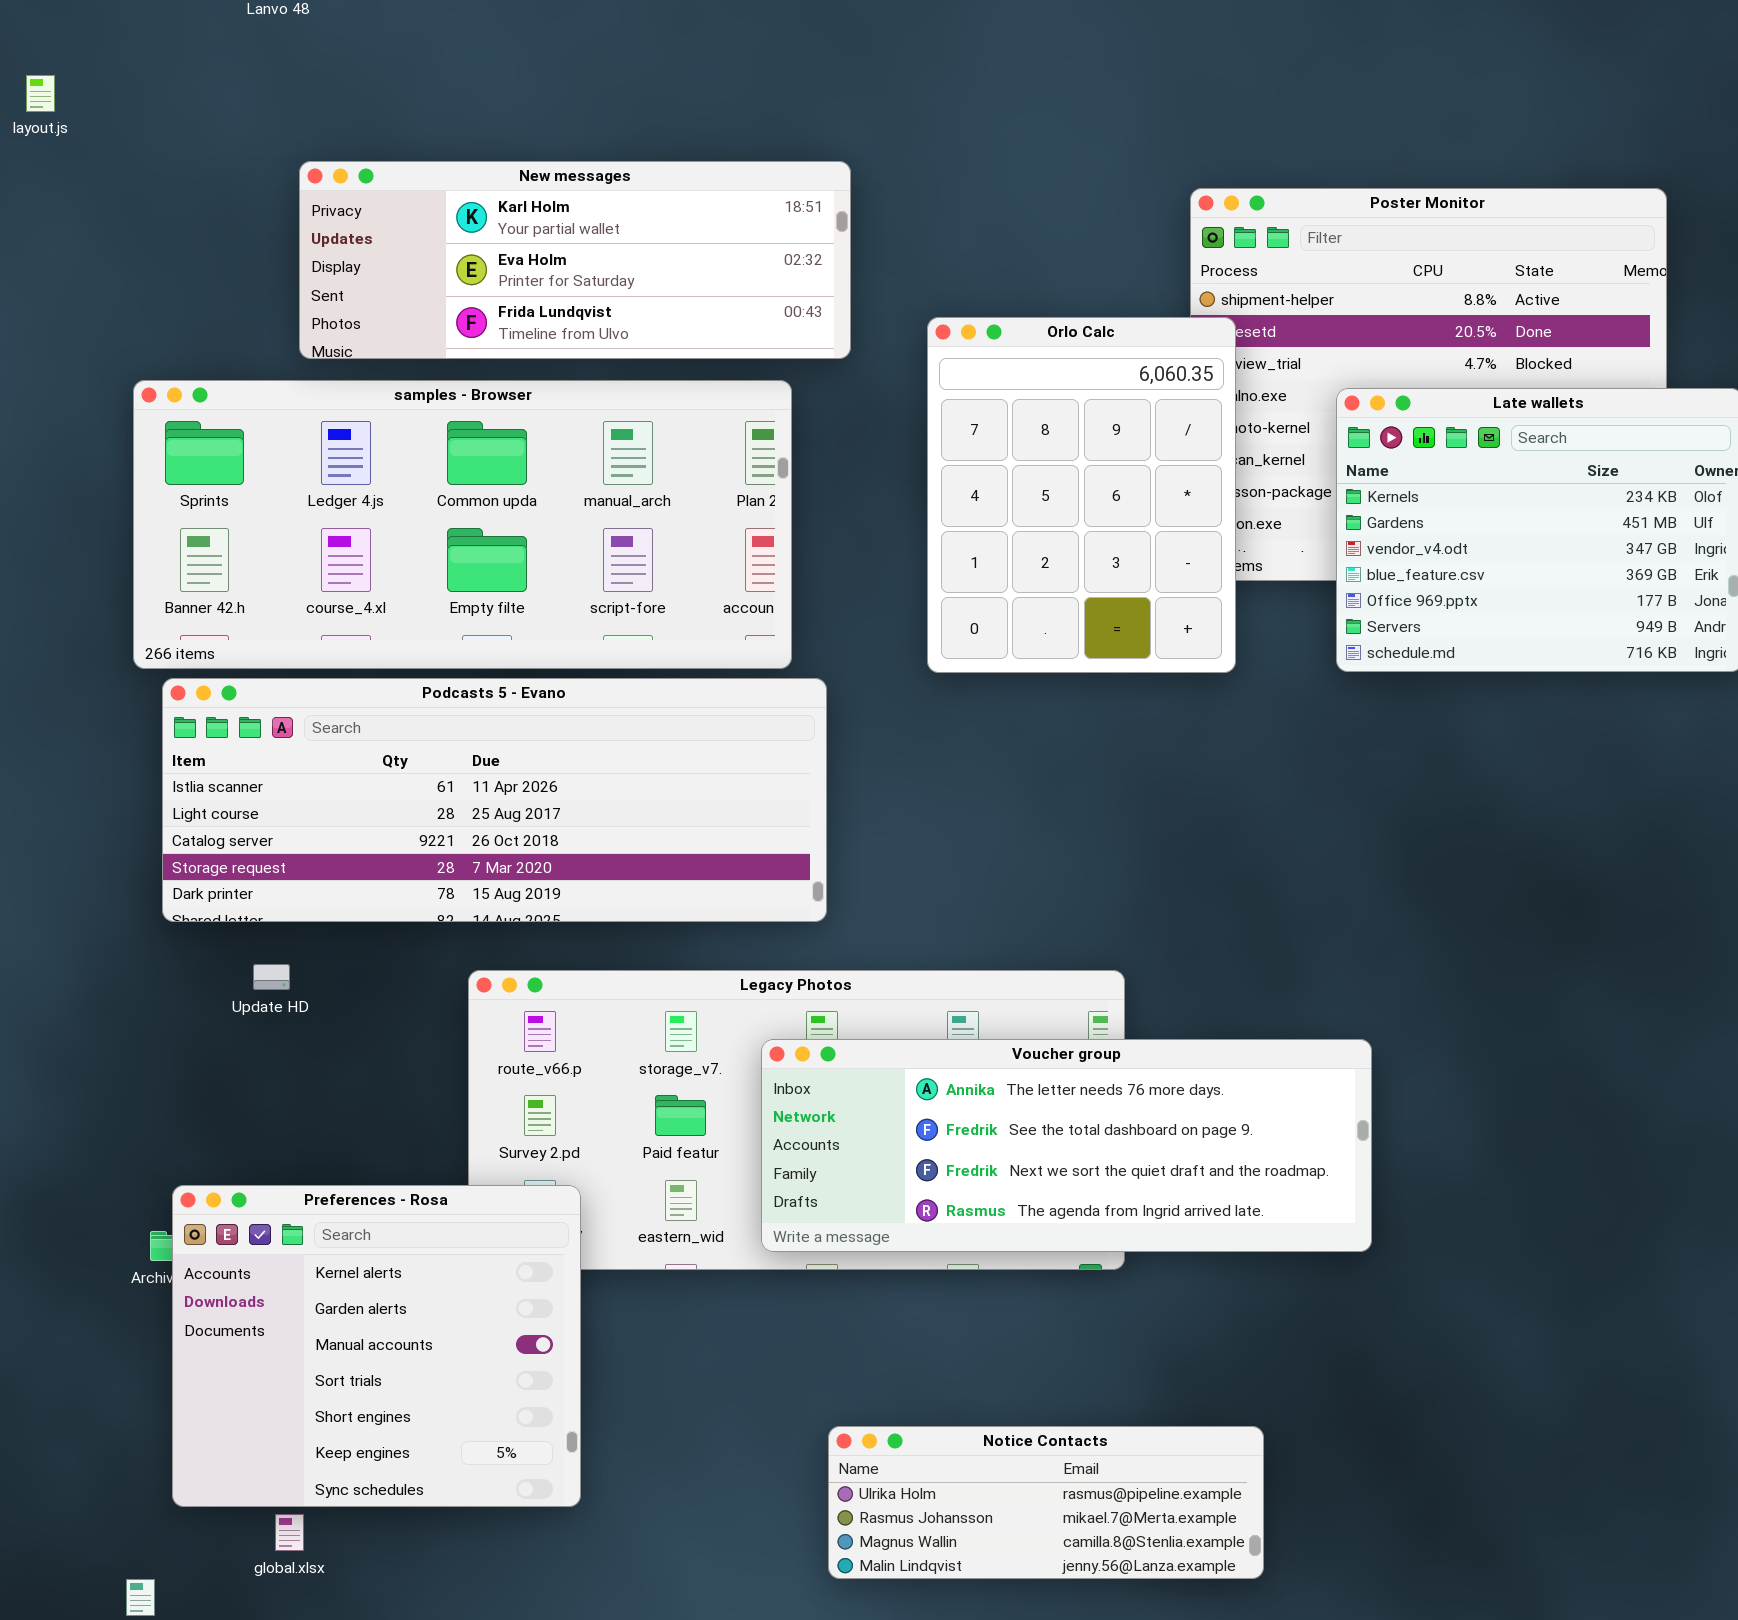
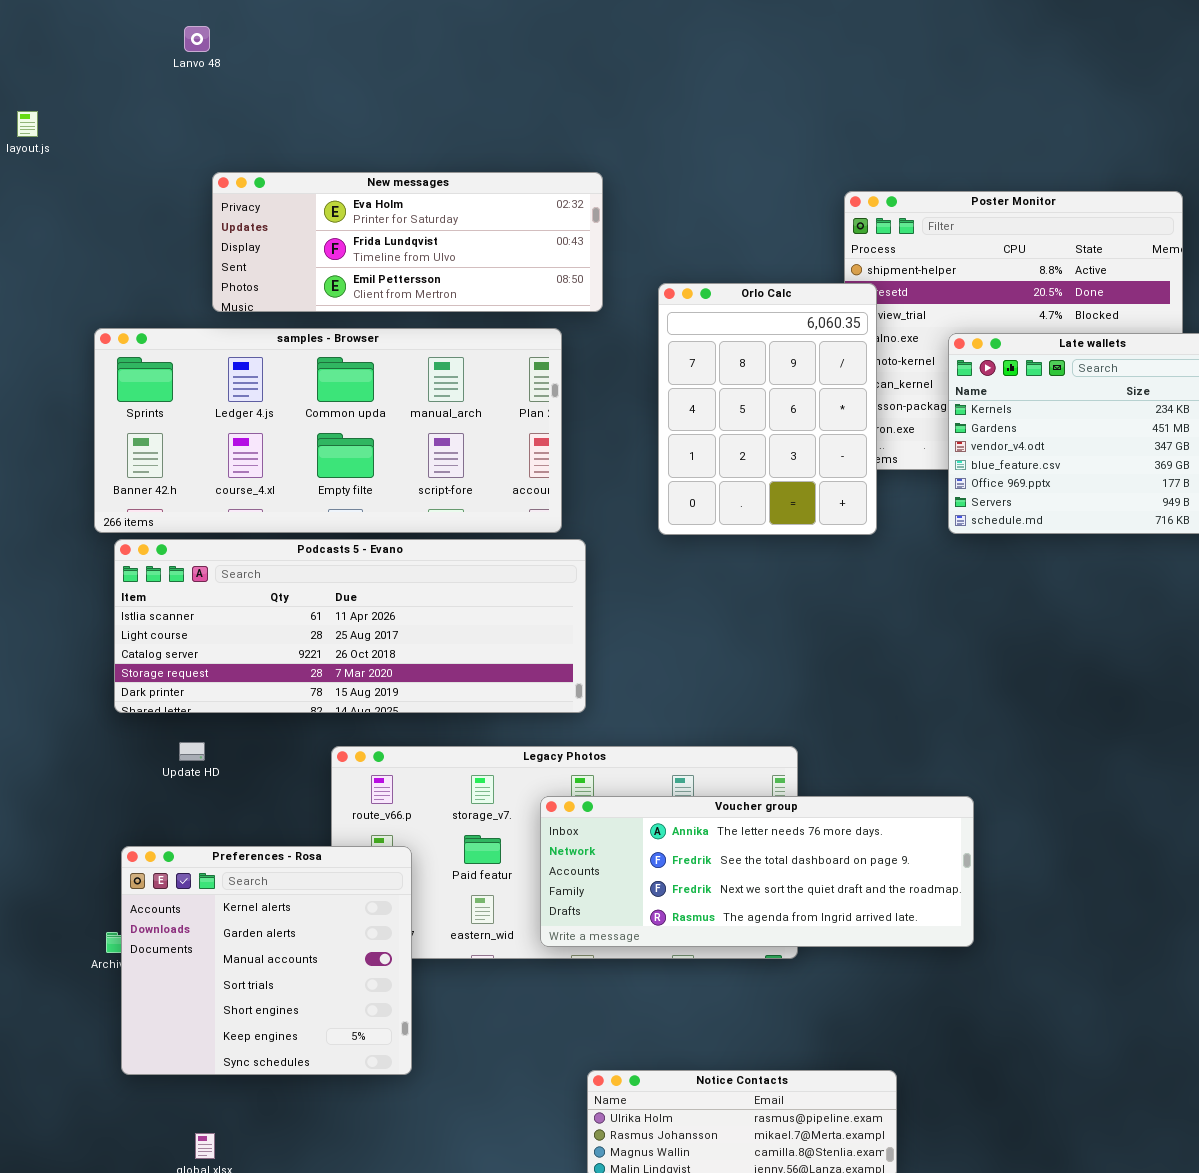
New messages: [299,161,851,359] -> [212,172,603,312], scrolled down 1 row
Preferences - Rosa: [172,1185,581,1507] -> [121,846,412,1075], moved

